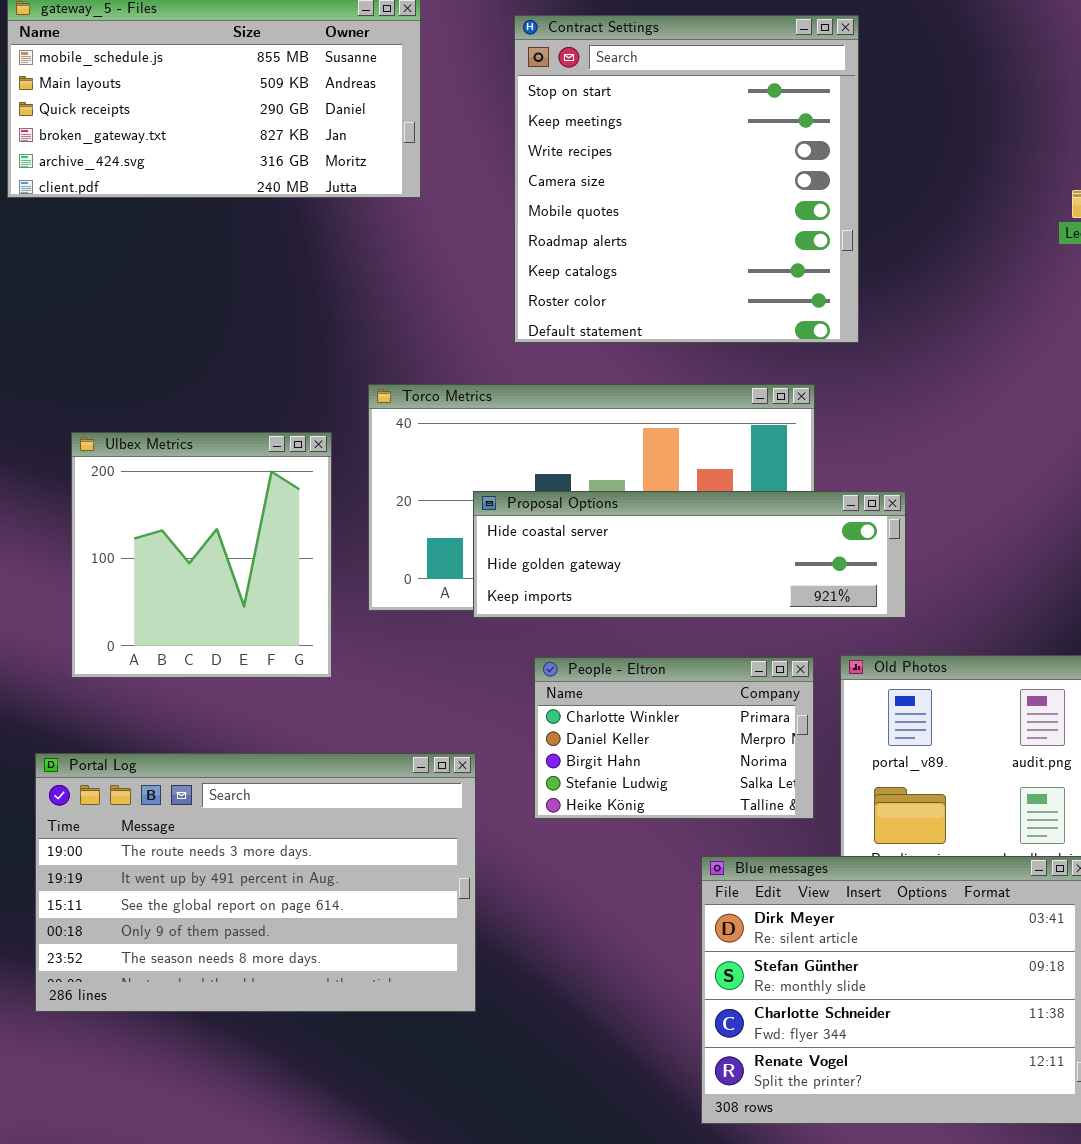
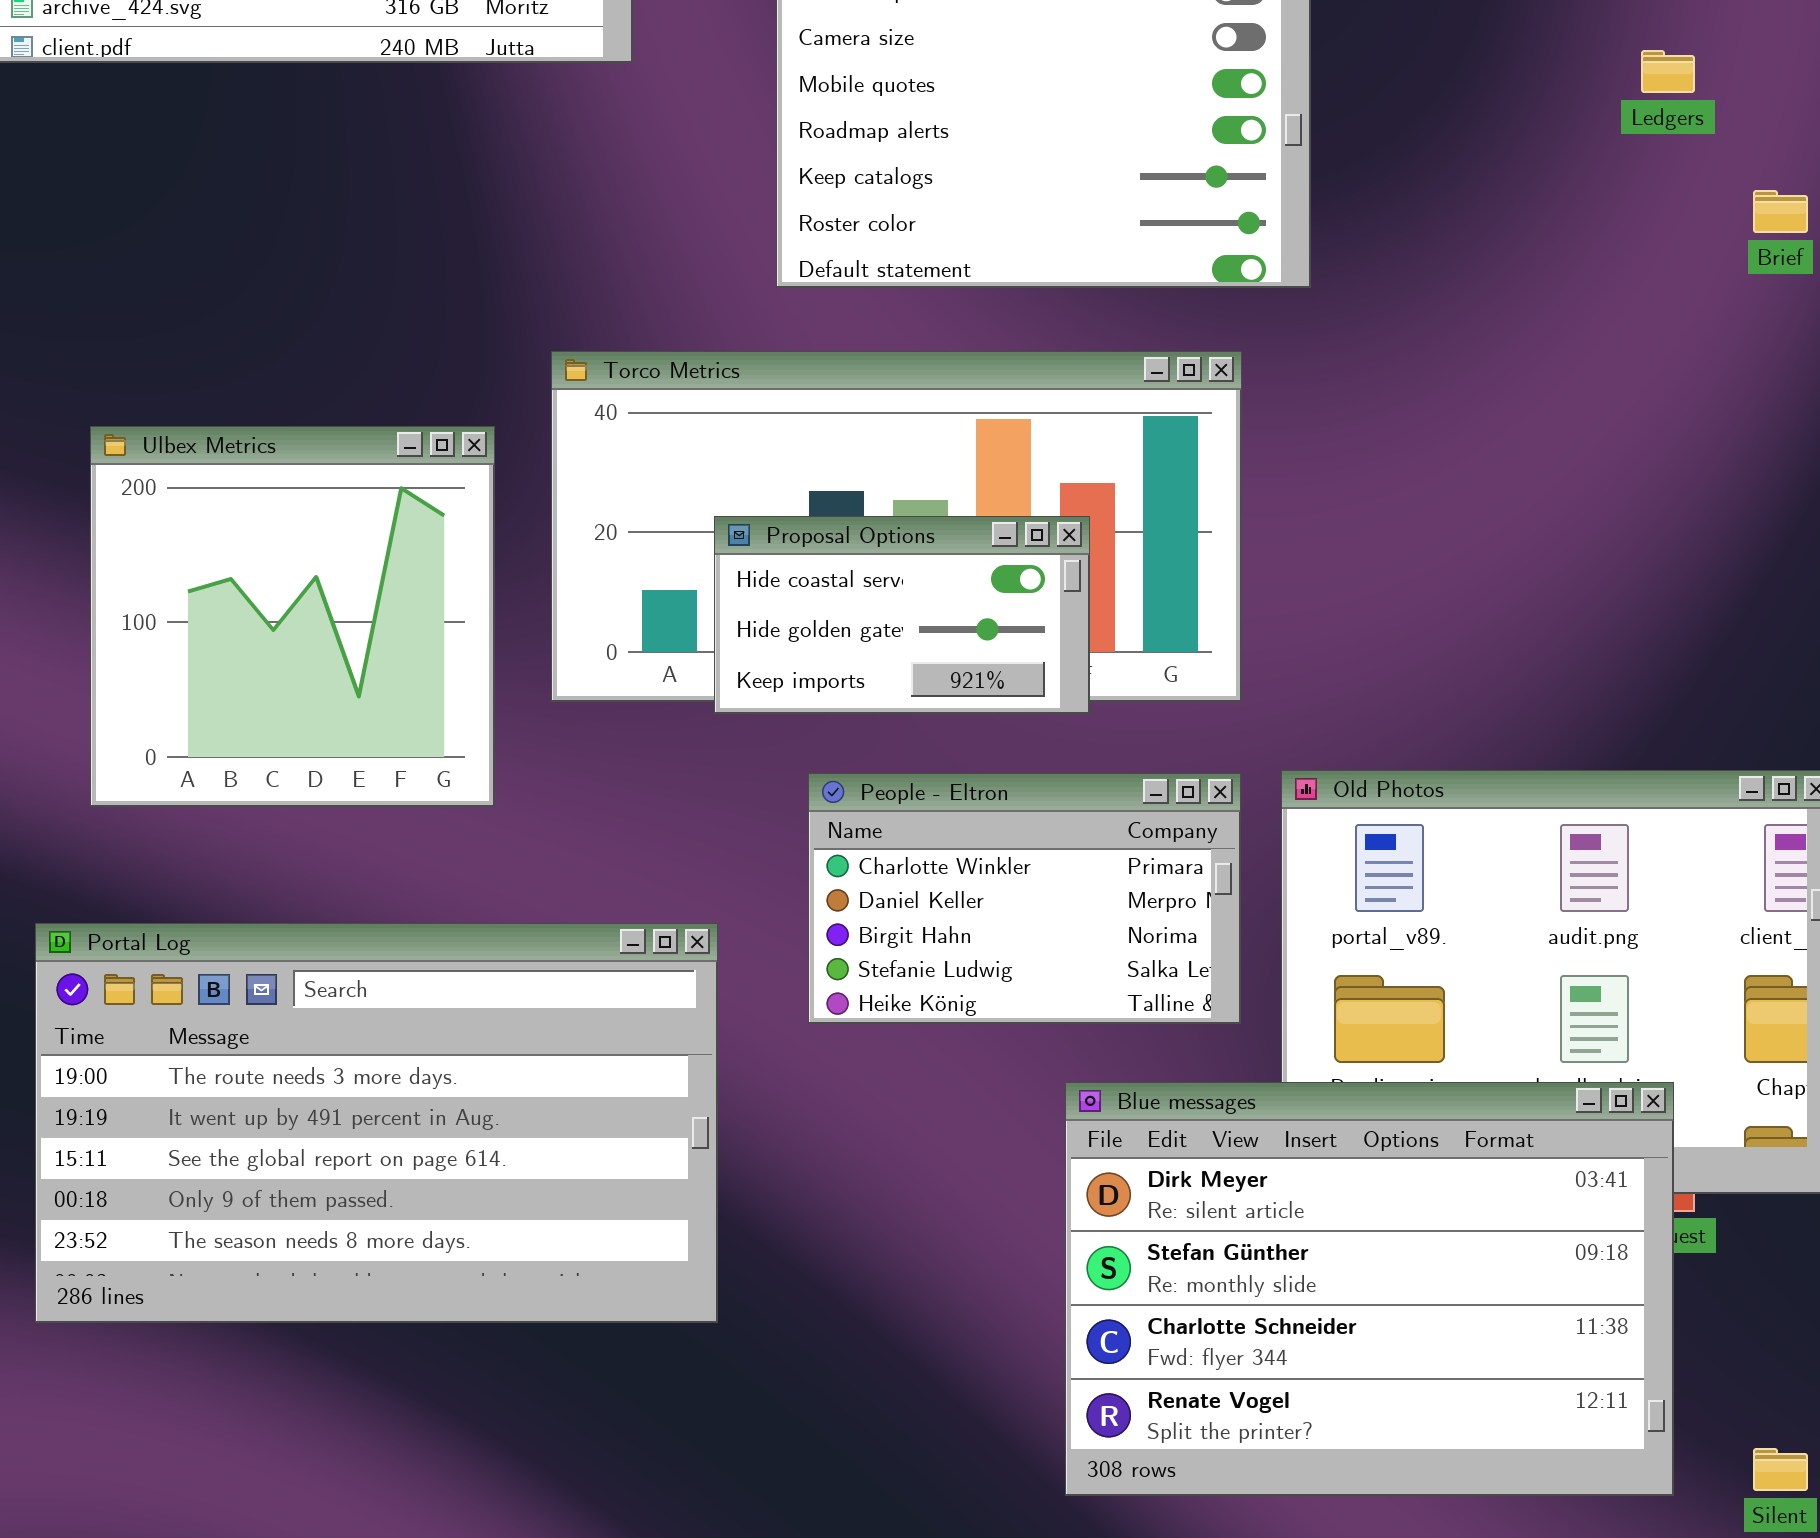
Proposal Options: [473,491,906,618] -> [714,516,1090,714], resized

